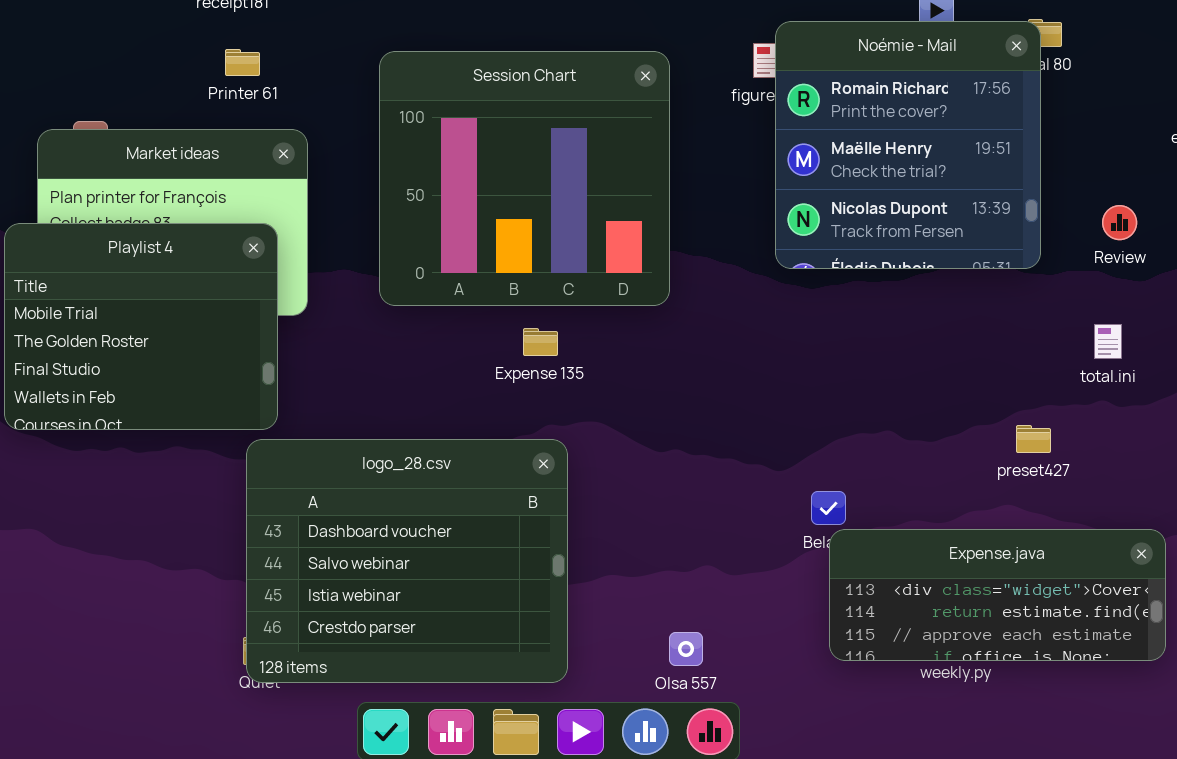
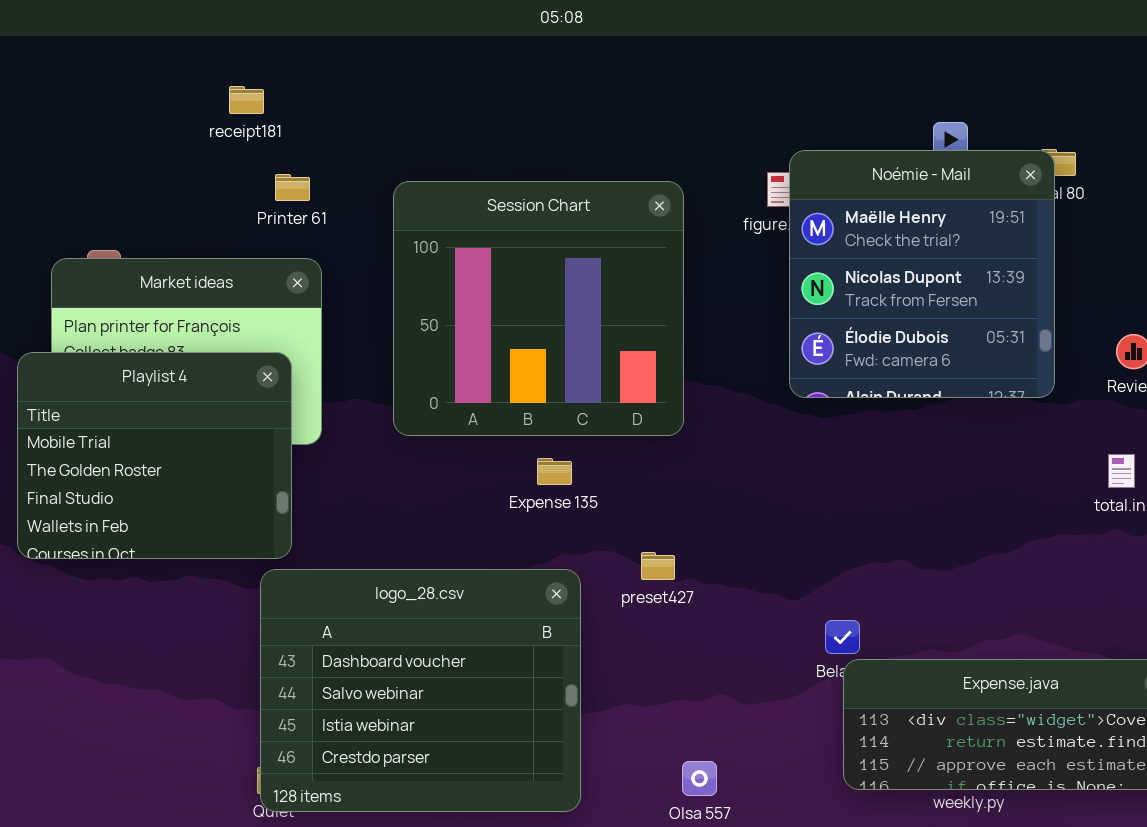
Noémie - Mail: [775,21,1041,269] -> [789,150,1055,398], scrolled down 1 row
Printer 61: [225,49,260,76] -> [275,174,310,201], moved
preset427: [1016,425,1051,453] -> [641,552,675,580], moved

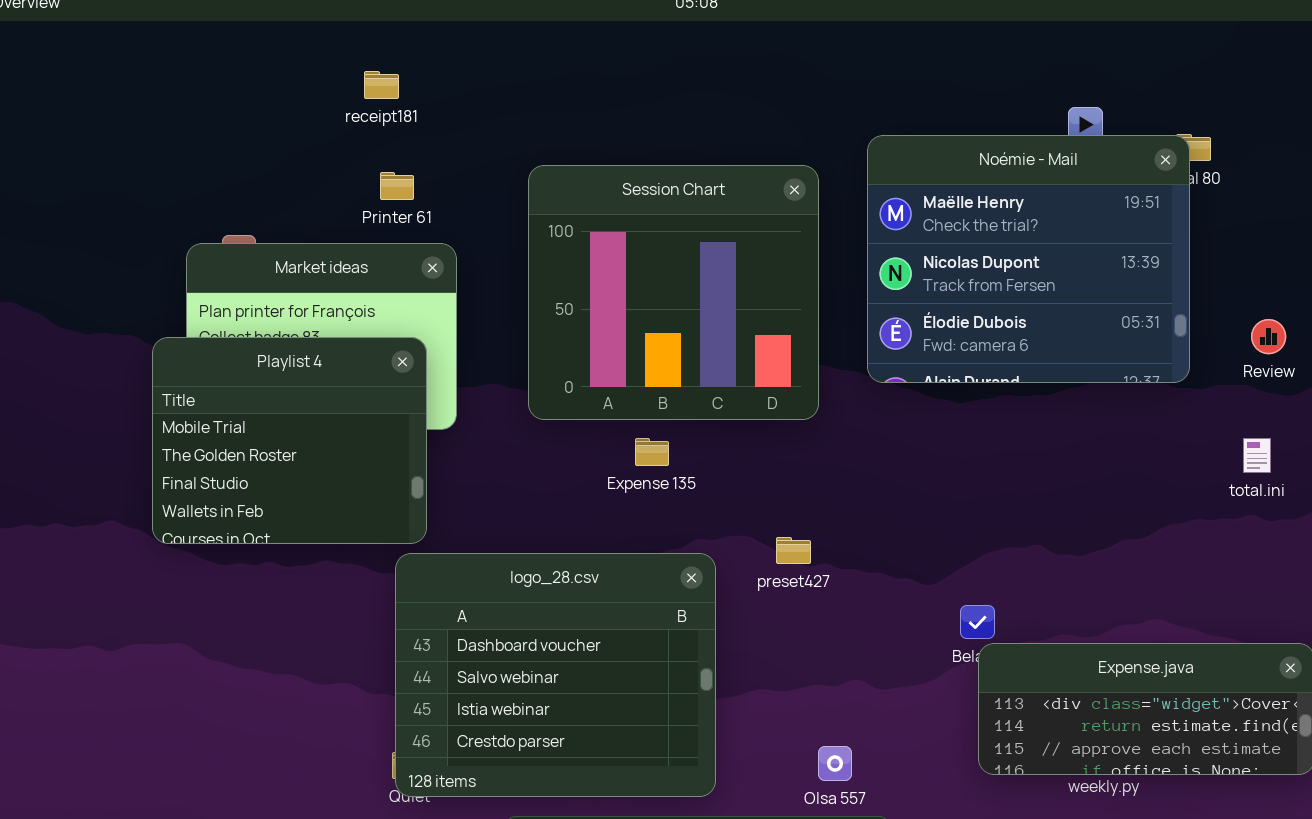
Noémie - Mail: [789,150,1055,398] -> [867,135,1190,383], resized
Printer 61: [275,174,310,201] -> [380,172,414,200], moved
Expense 135: [537,458,572,485] -> [635,438,669,466], moved

